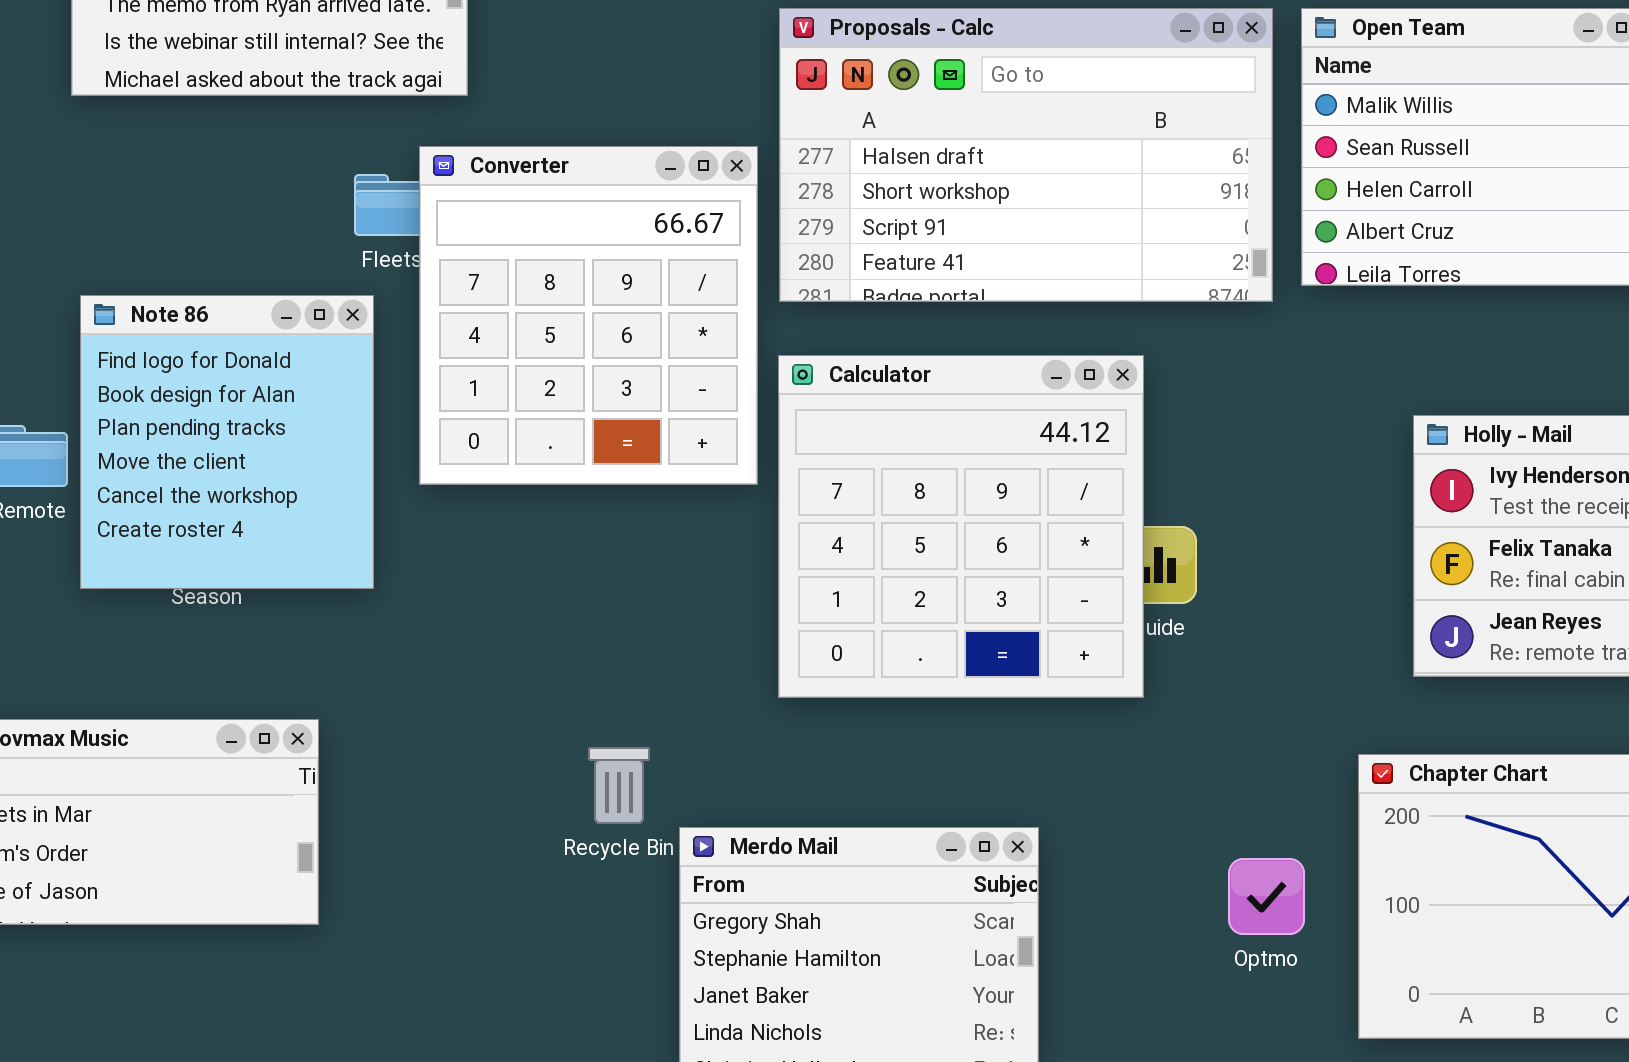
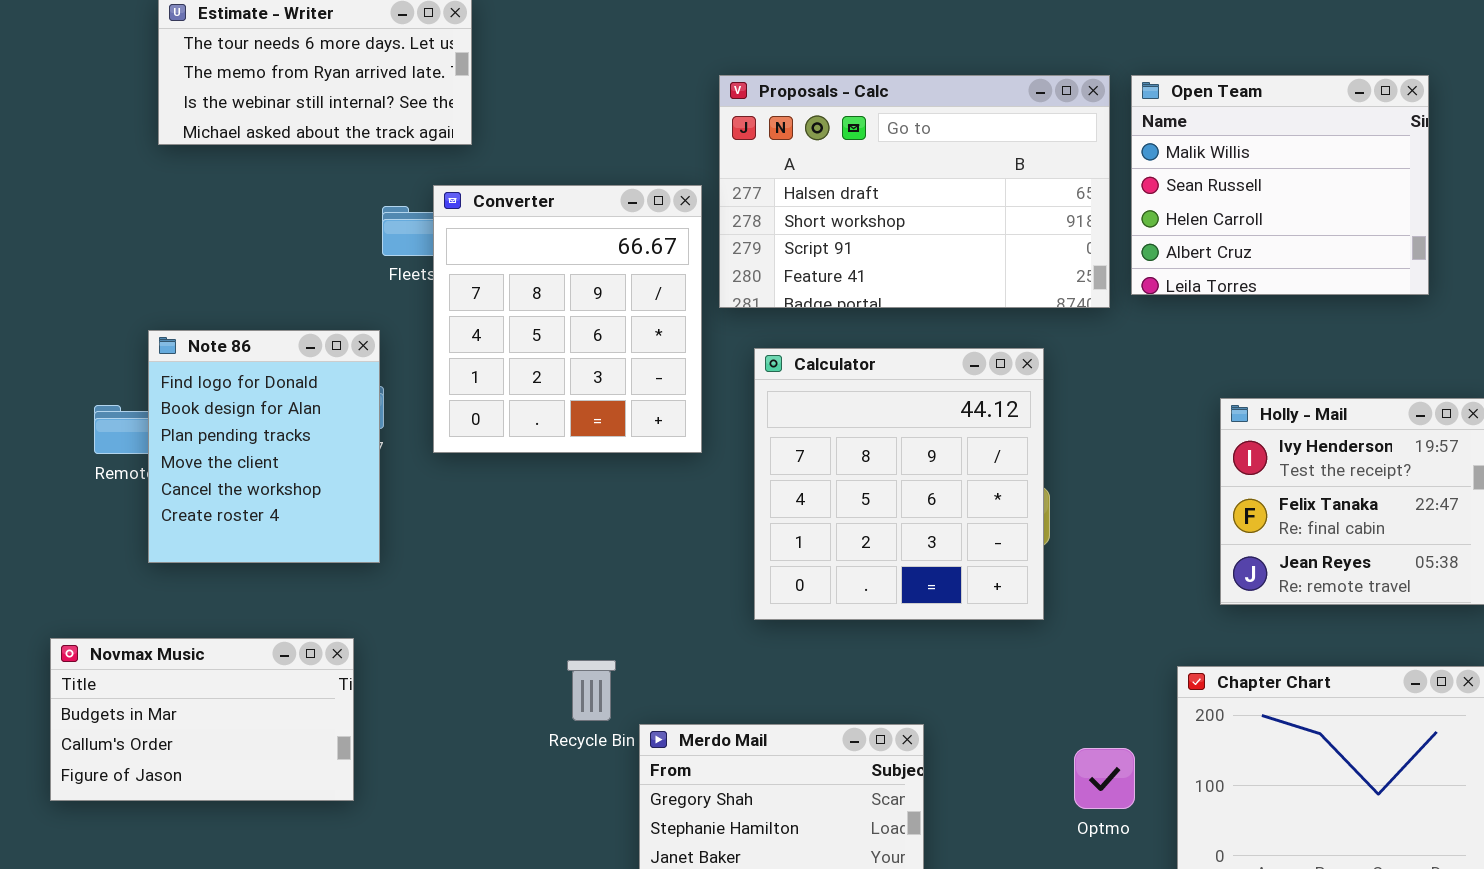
Note 86: [80,295,374,589] -> [148,330,380,563], moved
Calculator: [778,355,1144,698] -> [754,348,1044,620], moved

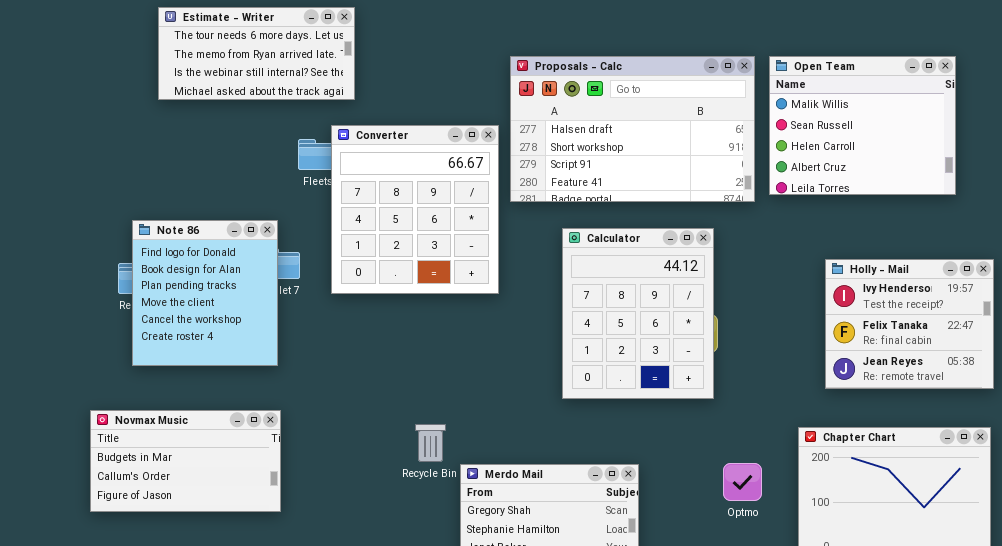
Note 86: [148,330,380,563] -> [132,220,278,366], moved
Calculator: [754,348,1044,620] -> [562,228,714,399], resized
Optmo: [1074,748,1135,809] -> [723,463,762,501], moved

